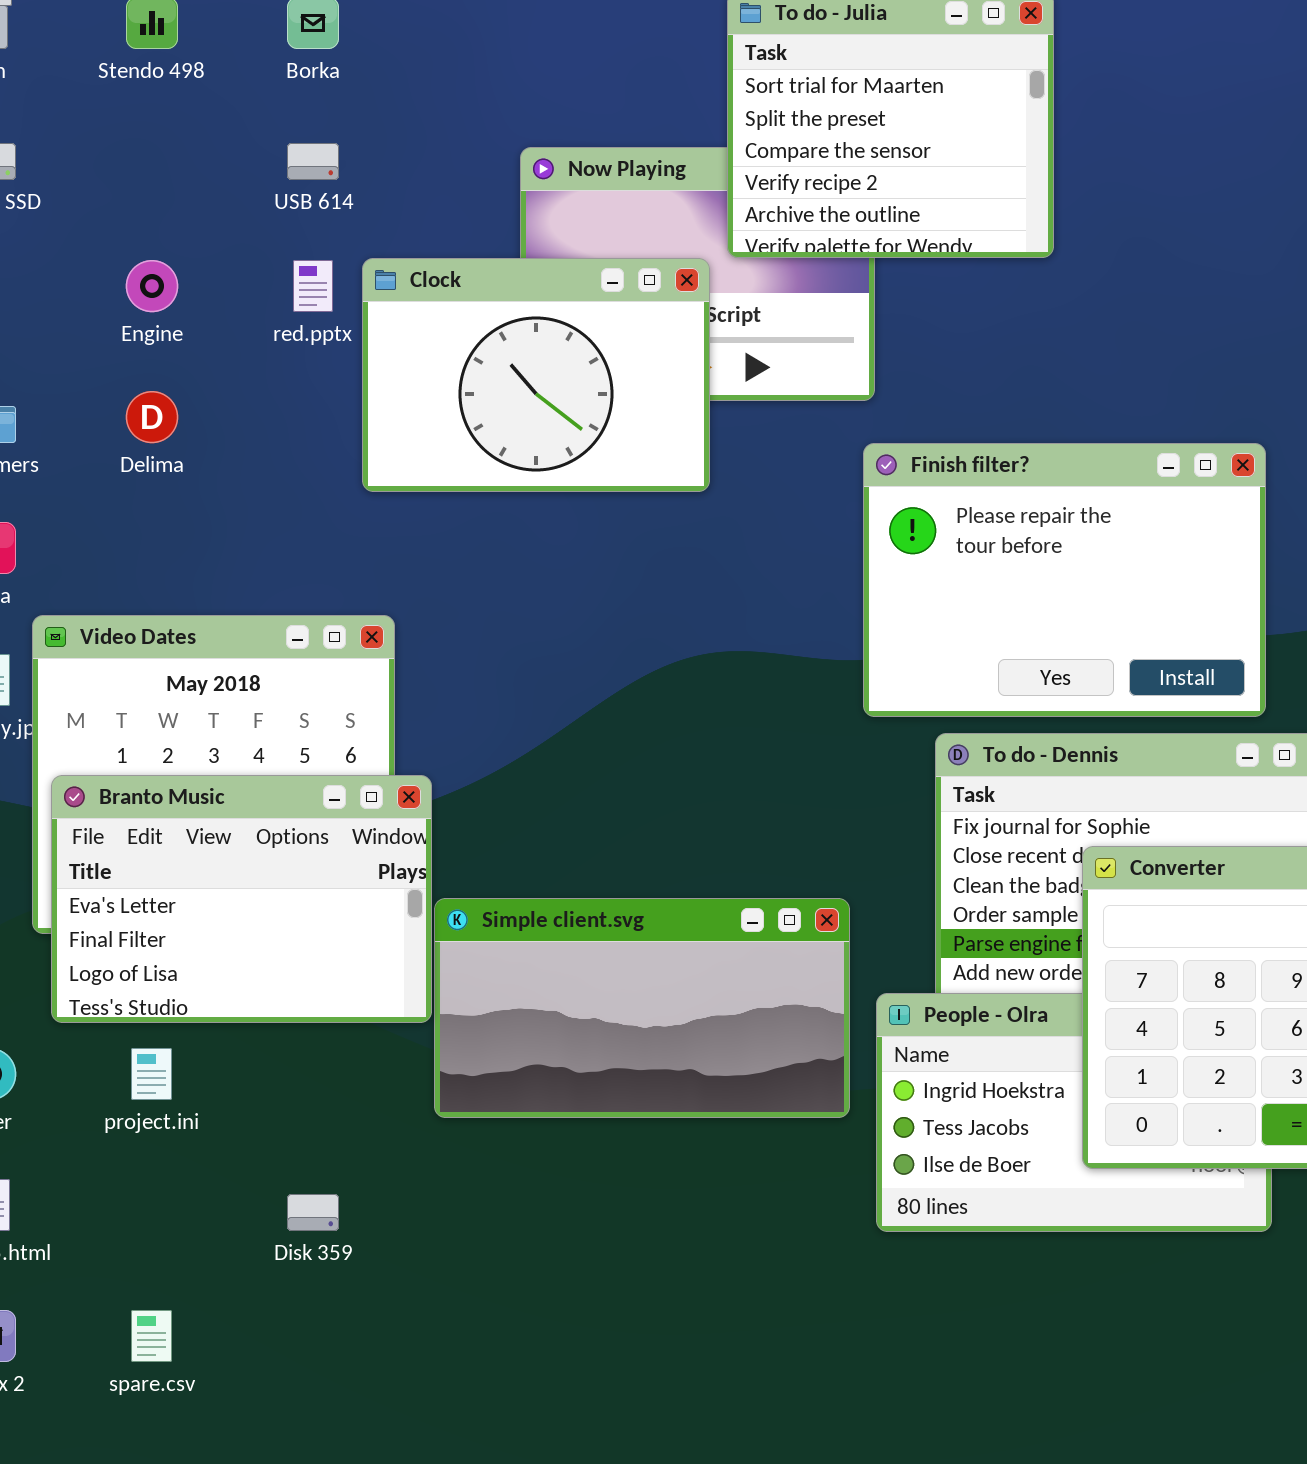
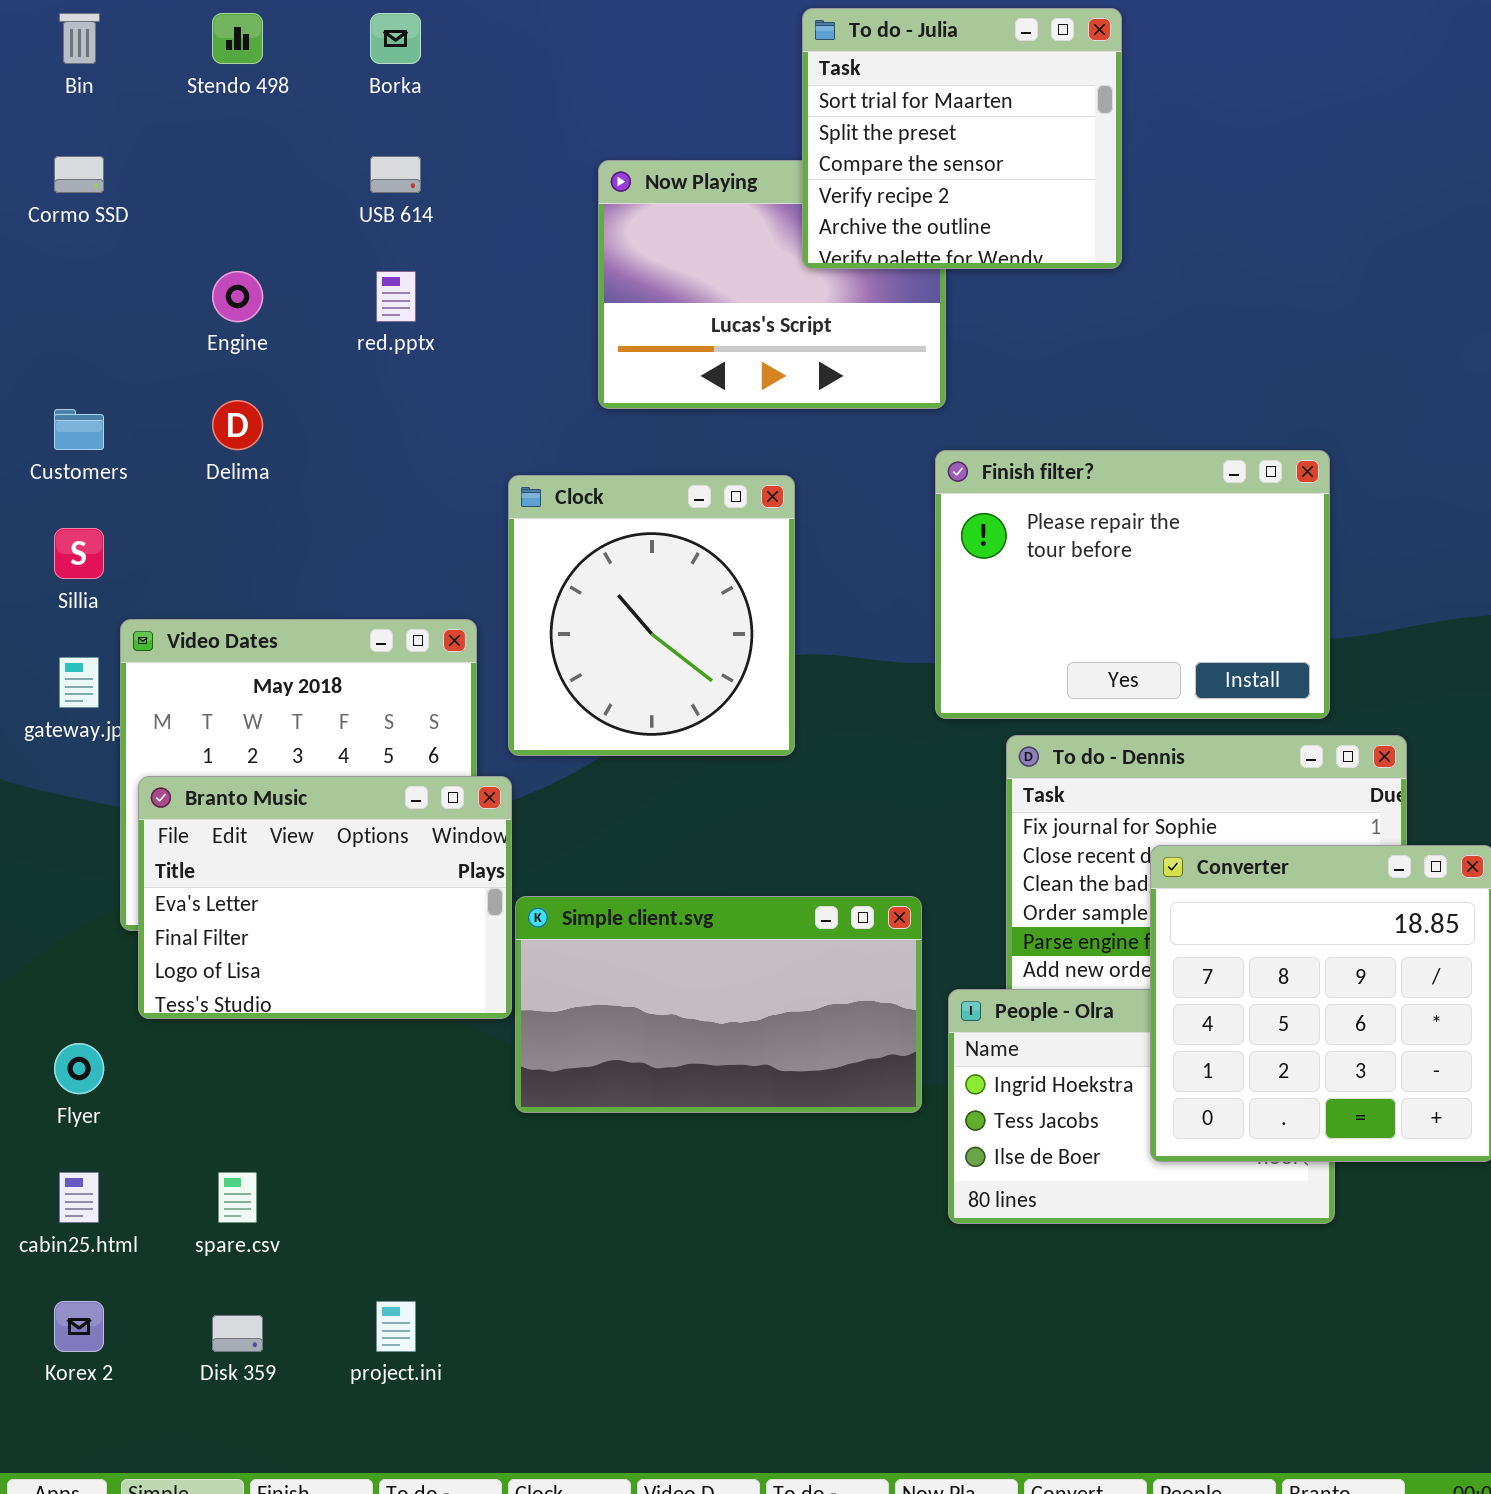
Clock: [362,258,710,492] -> [508,475,795,756], moved, resized
project.ini: [131,1048,172,1100] -> [376,1301,416,1352], moved
Disk 359: [287,1194,339,1231] -> [212,1315,263,1352], moved
spare.csv: [131,1310,172,1362] -> [218,1172,257,1223], moved

